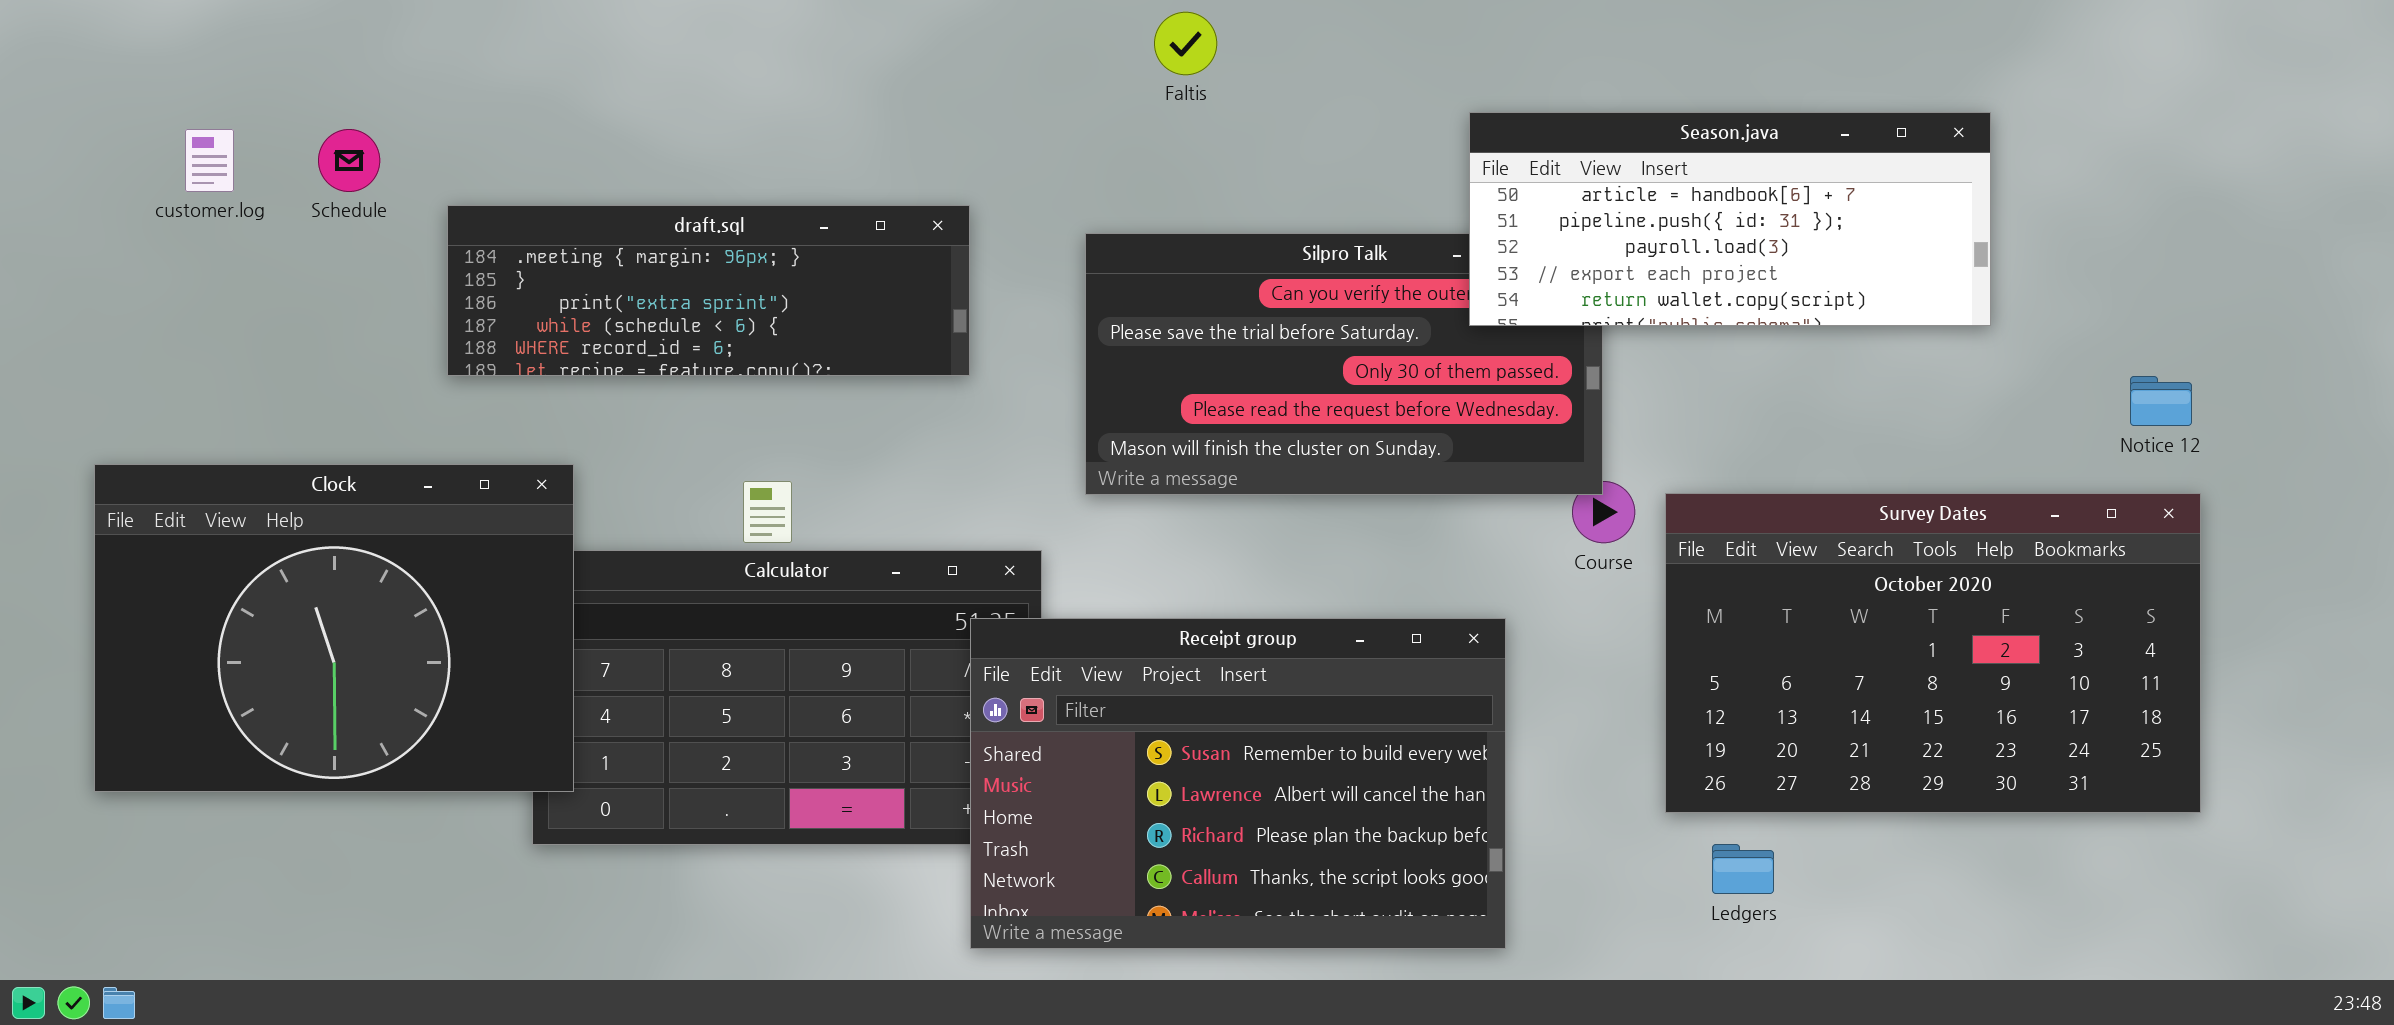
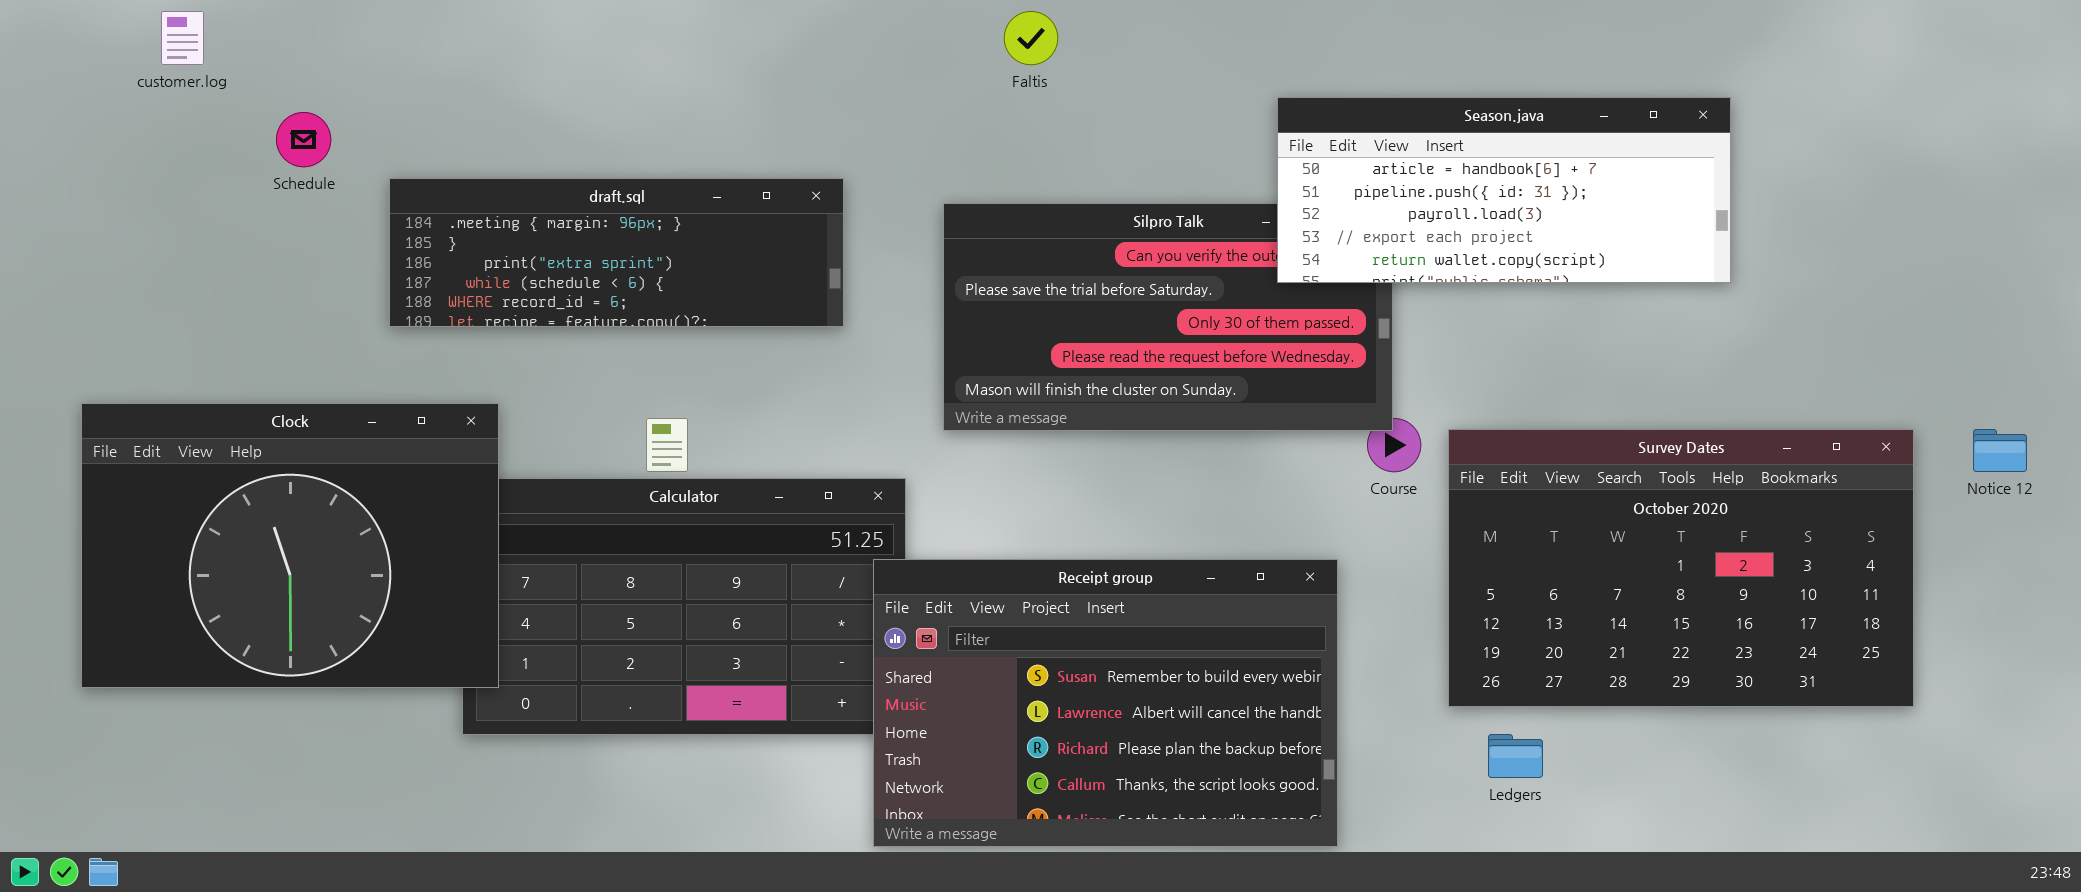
customer.log: [185,129,234,192] -> [161,11,204,65], moved
Notice 12: [2130,376,2192,426] -> [1973,429,2027,472], moved
Receipt group: [970,618,1506,949] -> [873,559,1338,847], moved

